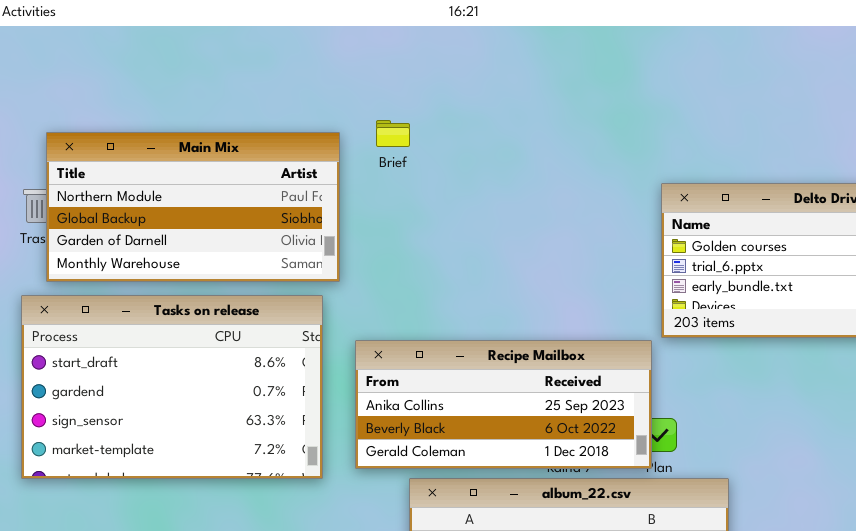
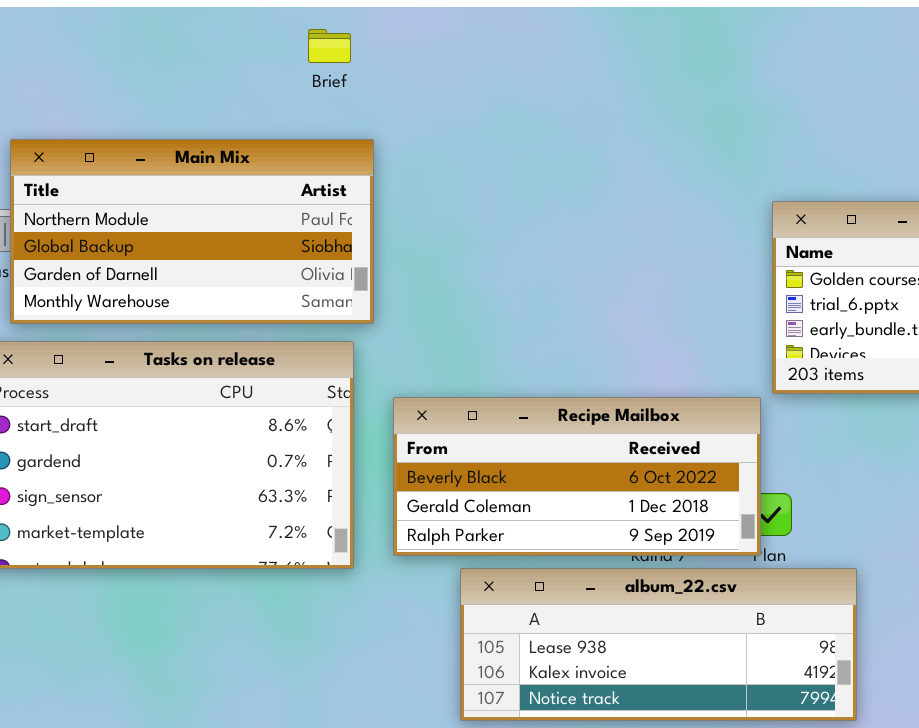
Brief: [376,120,410,147] -> [308,29,351,63], moved
Recipe Mailbox: [355,340,652,469] -> [393,397,761,556], scrolled down 1 row

